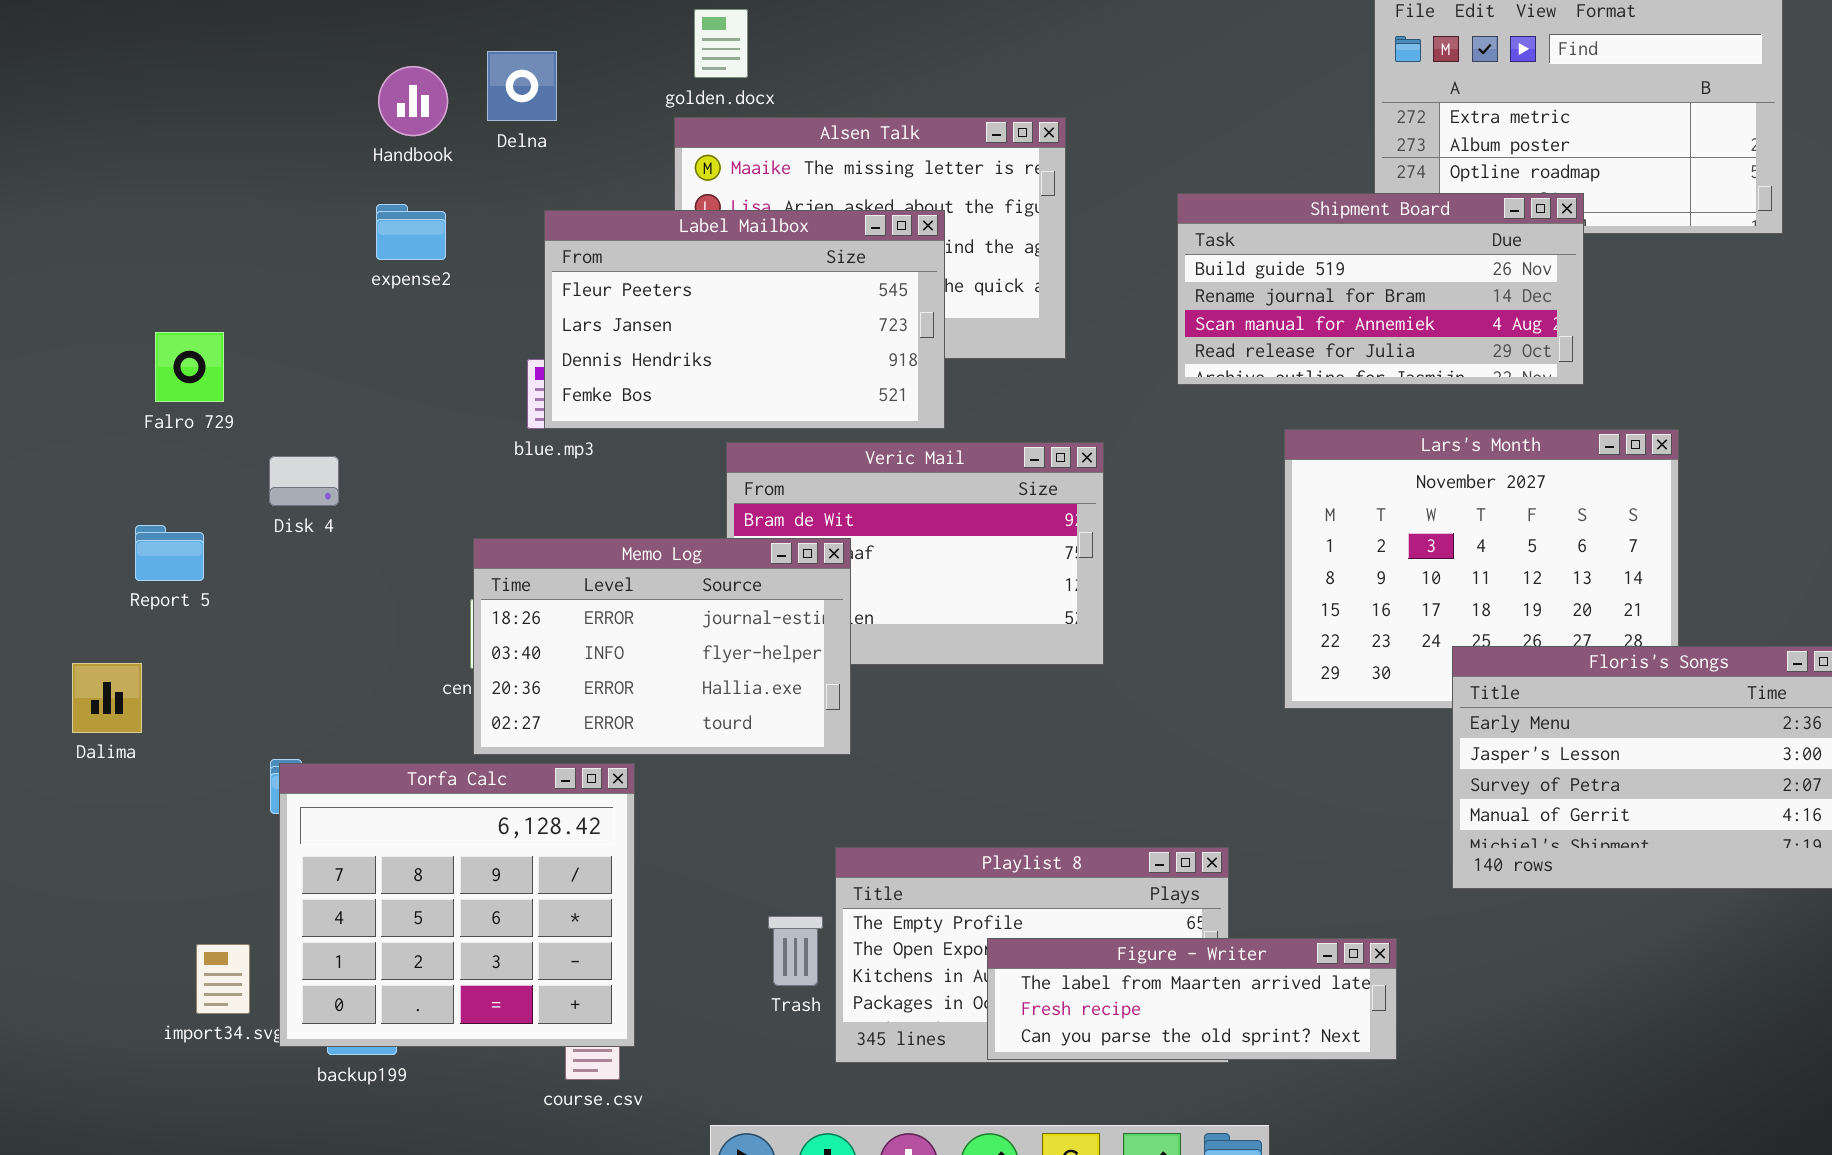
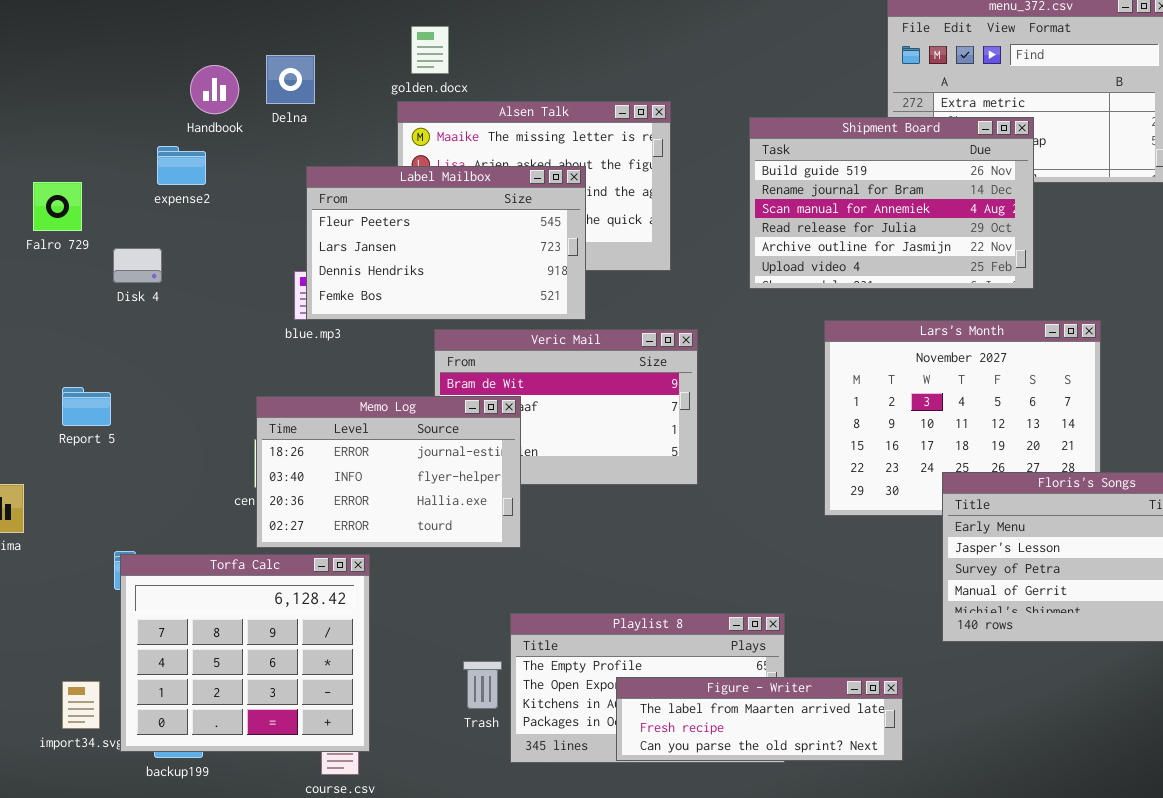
Shipment Board: [1177,193,1584,385] -> [749,117,1034,289], resized
expense2: [376,204,446,260] -> [157,146,206,185], moved
Falro 729: [155,332,224,402] -> [33,182,82,231], moved
Disk 4: [269,456,339,506] -> [113,248,162,283], moved
Report 5: [135,525,204,581] -> [62,387,111,426], moved

